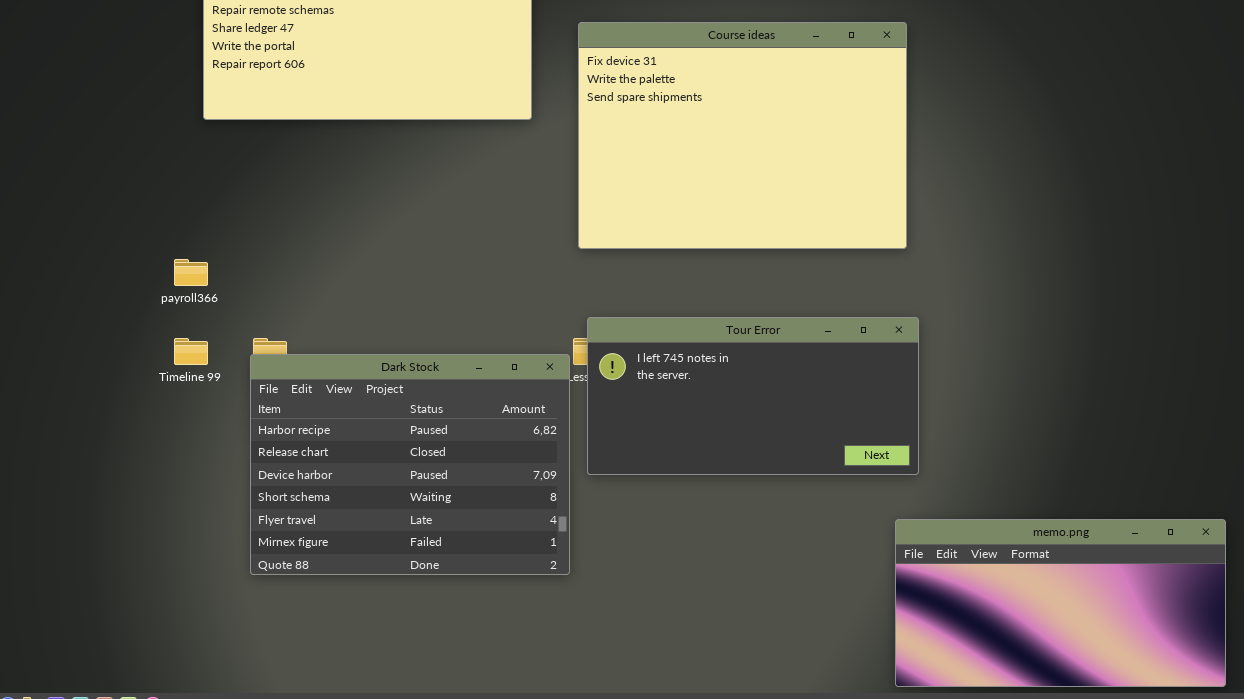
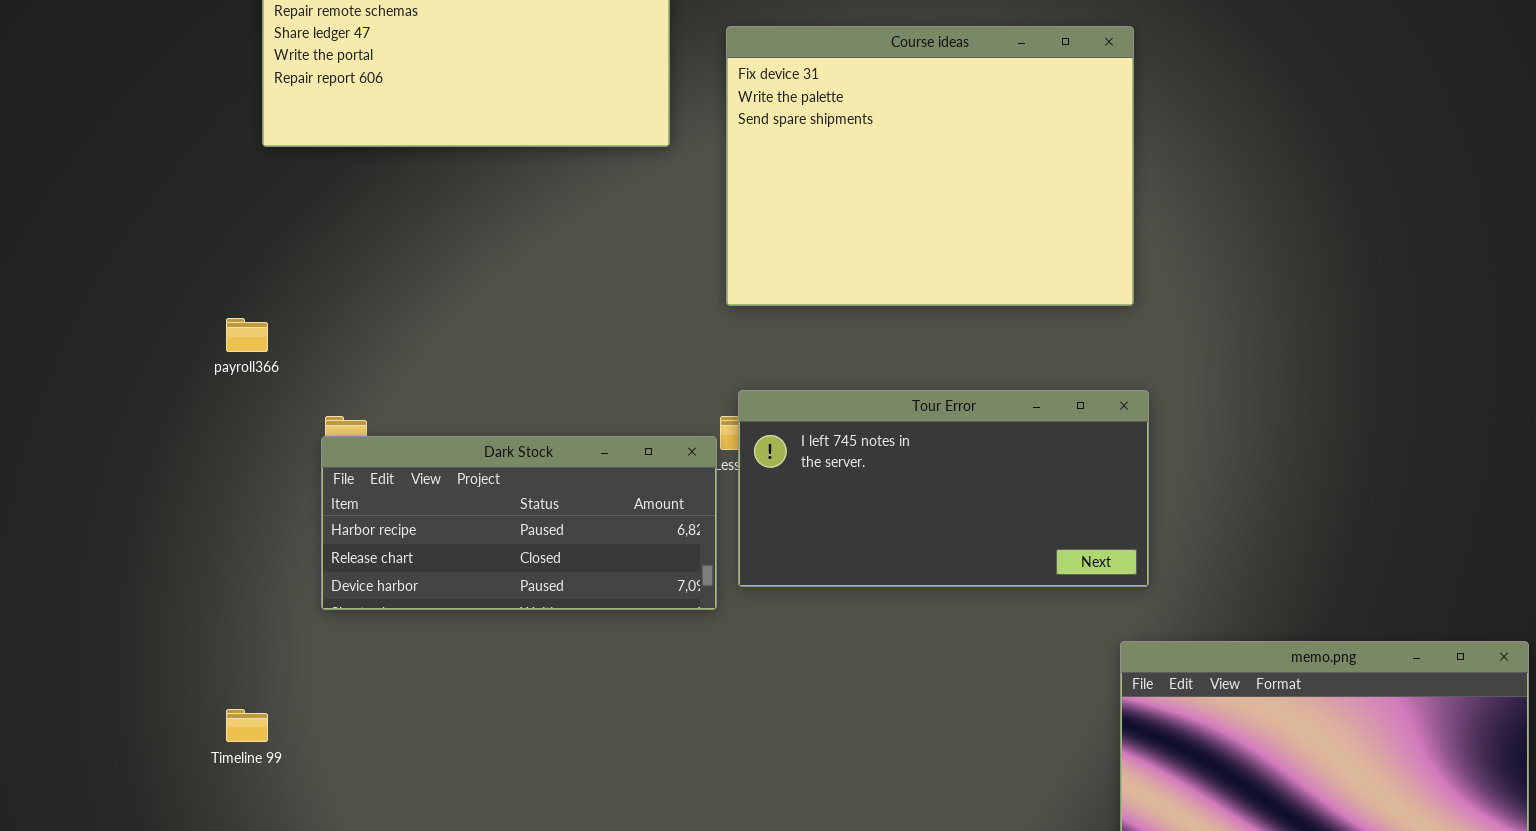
Timeline 99: [174,338,208,365] -> [226,709,268,742], moved
Dark Stock: [250,354,570,575] -> [321,436,717,610], resized

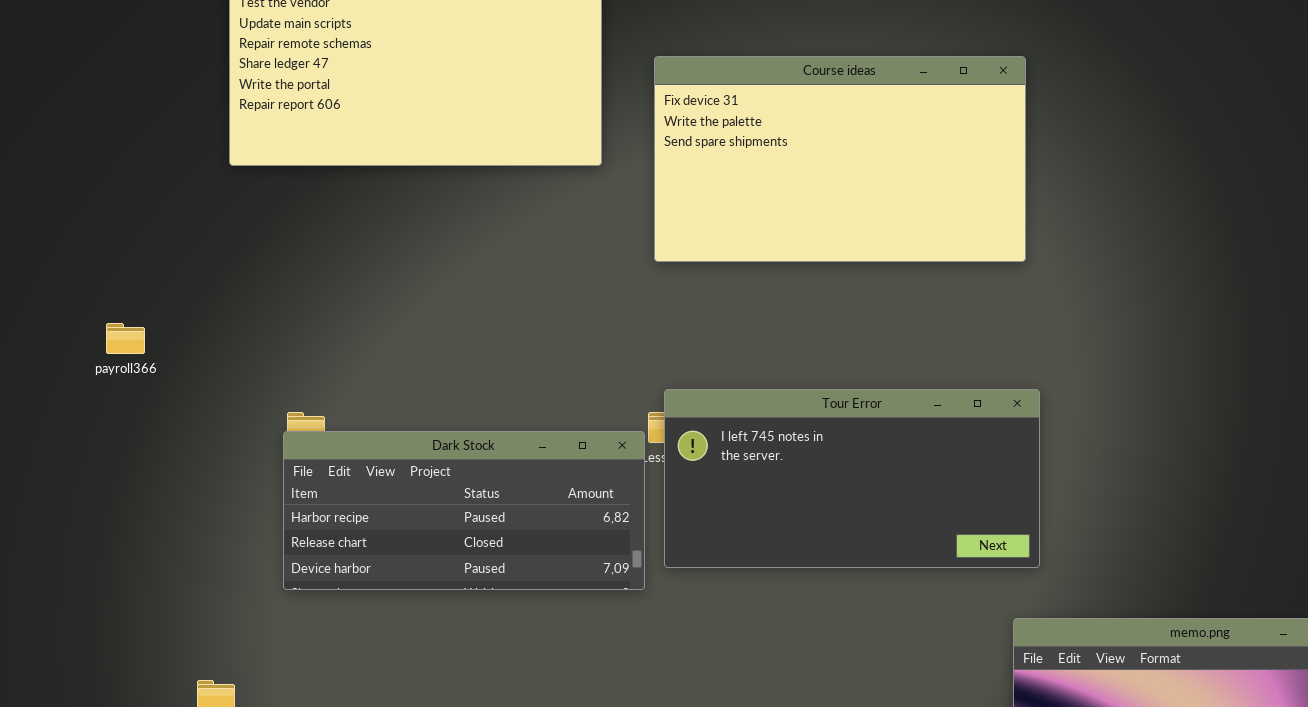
Course ideas: [726,26,1134,306] -> [654,56,1026,262], resized
payroll366: [226,318,268,352] -> [106,323,145,354], moved

